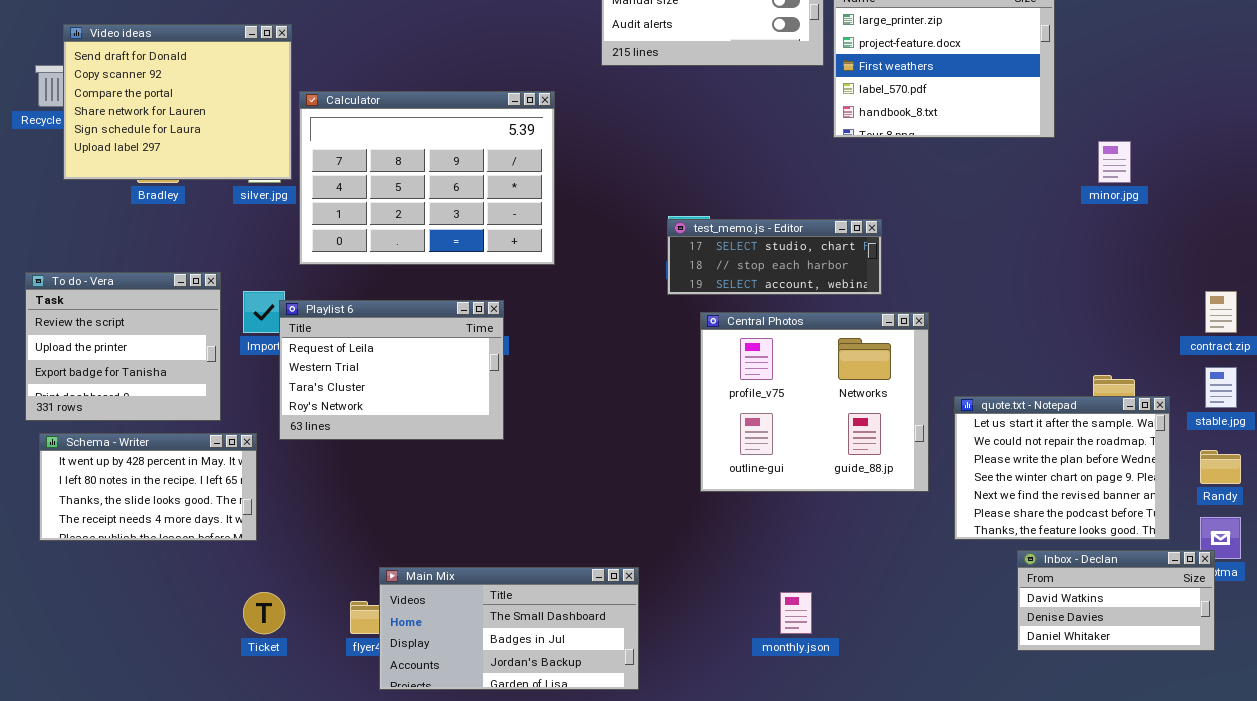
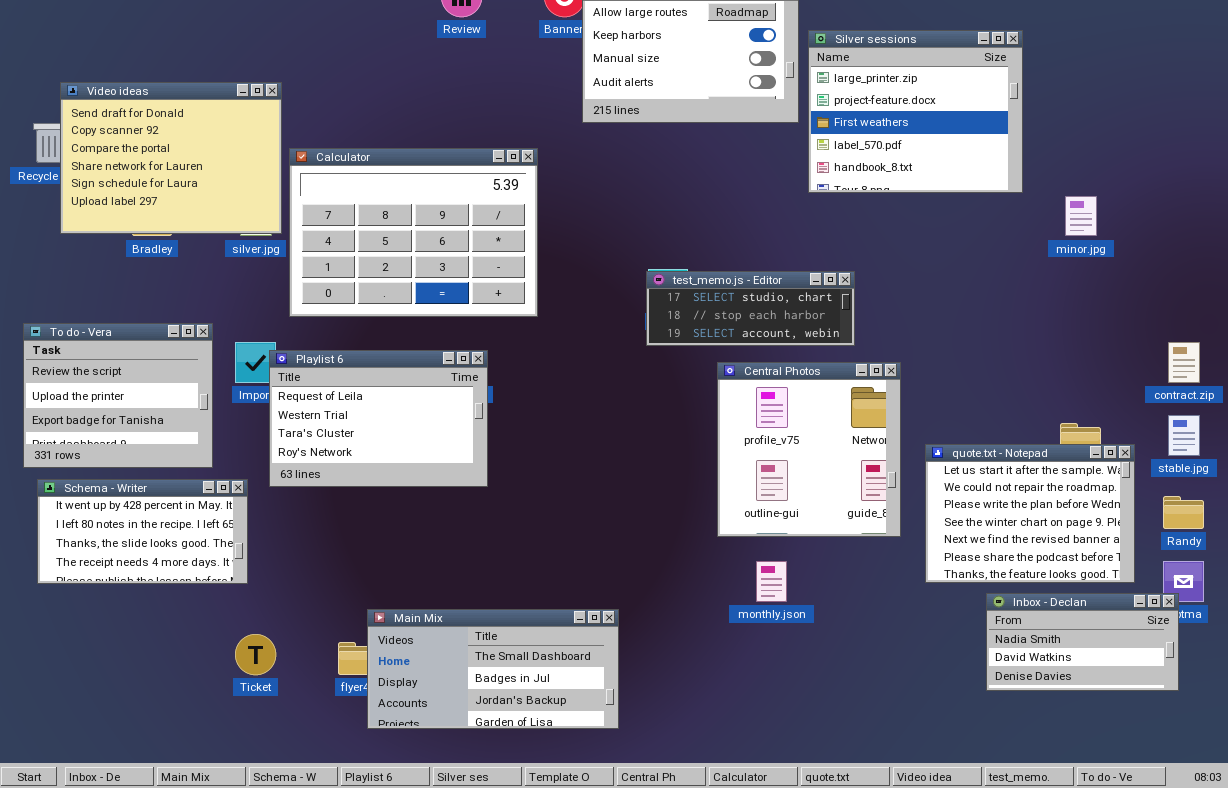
Central Photos: [700,312,929,492] -> [717,362,901,537], resized
Inbox - Declan: [1017,550,1215,651] -> [986,593,1179,691], scrolled up 1 row
monthly.json: [780,592,812,634] -> [756,561,787,602], moved

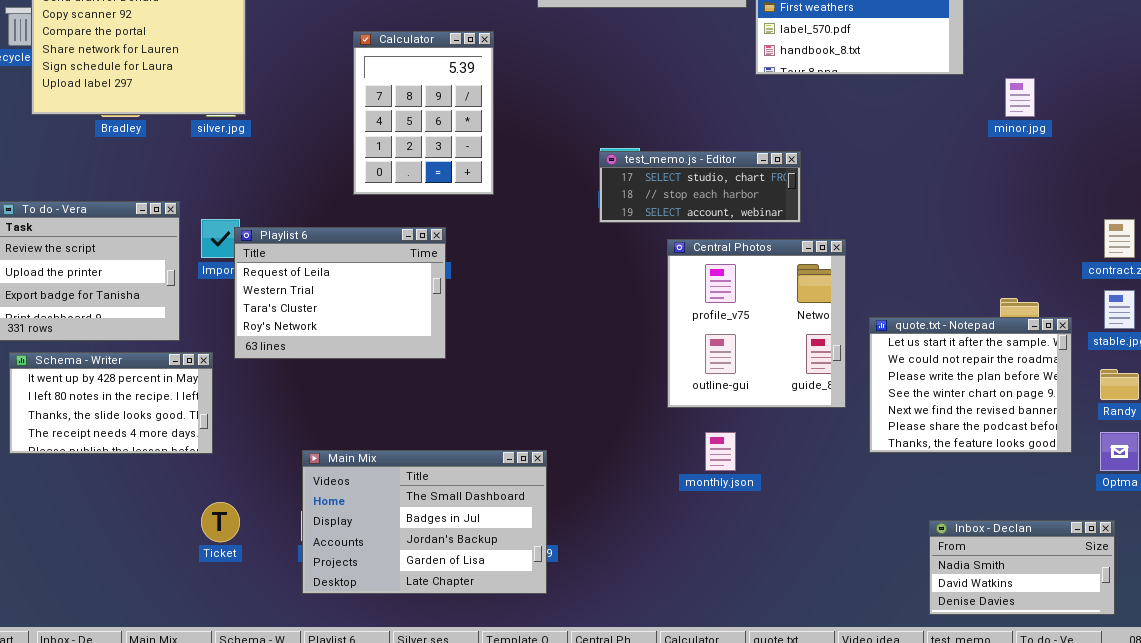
Calculator: [289,148,538,317] -> [353,31,494,195], resized
Inbox - Declan: [986,593,1179,691] -> [929,520,1115,615], moved
Main Mix: [367,609,619,729] -> [302,450,547,594], moved, resized

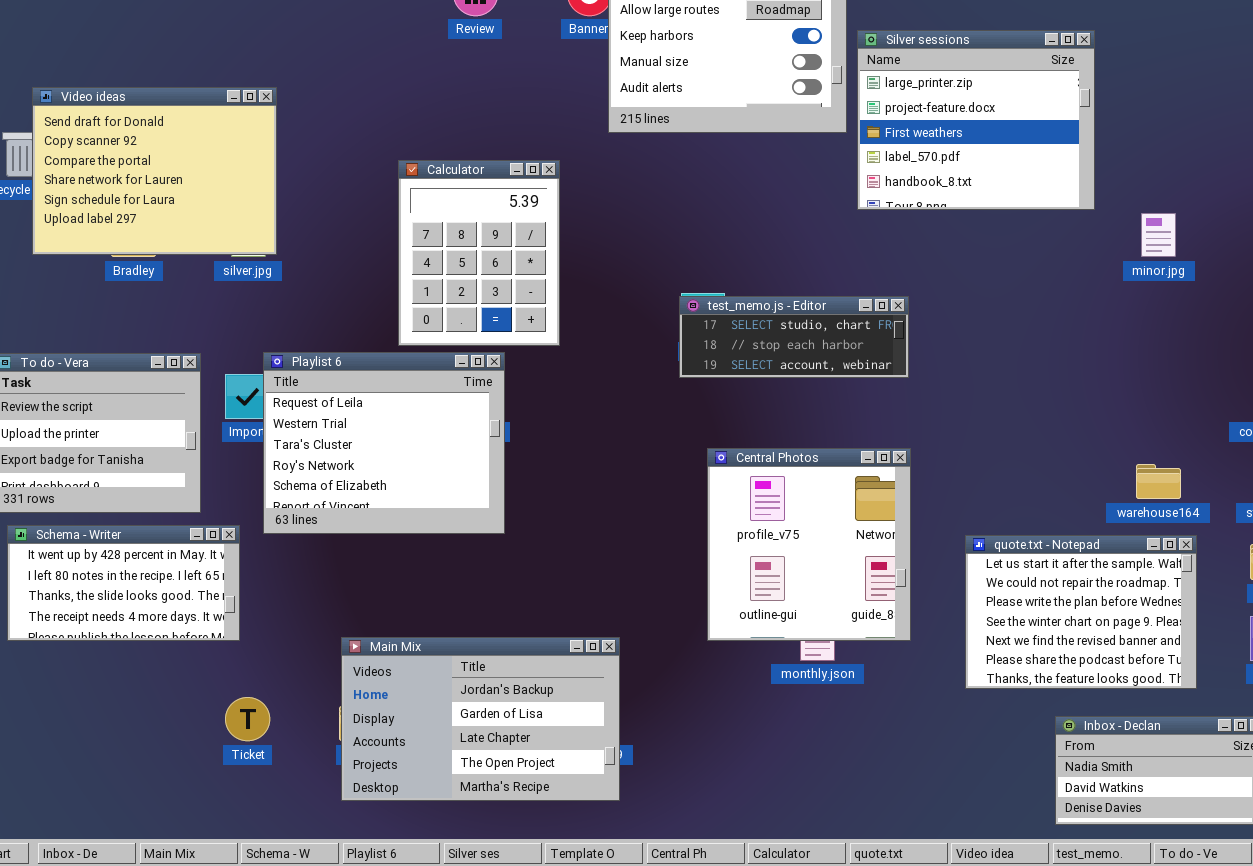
Playlist 6: [234,227,446,359] -> [263,352,505,534], resized
Central Photos: [667,239,846,408] -> [707,448,911,641], moved
quote.txt - Notepad: [869,317,1072,453] -> [965,535,1197,689], moved
Main Mix: [302,450,547,594] -> [341,637,620,801], scrolled down 2 rows

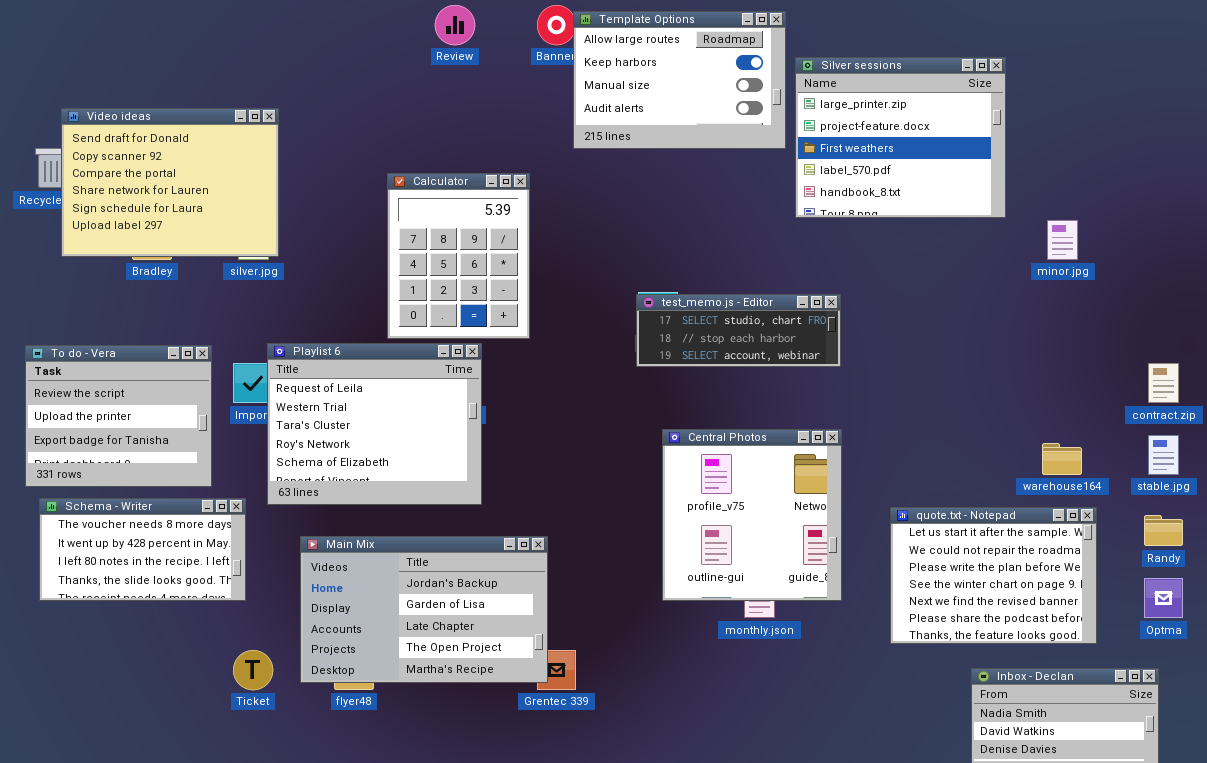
Schema - Writer: [7,525,240,641] -> [39,498,246,601], scrolled up 1 row
Main Mix: [341,637,620,801] -> [300,536,548,683], moved

